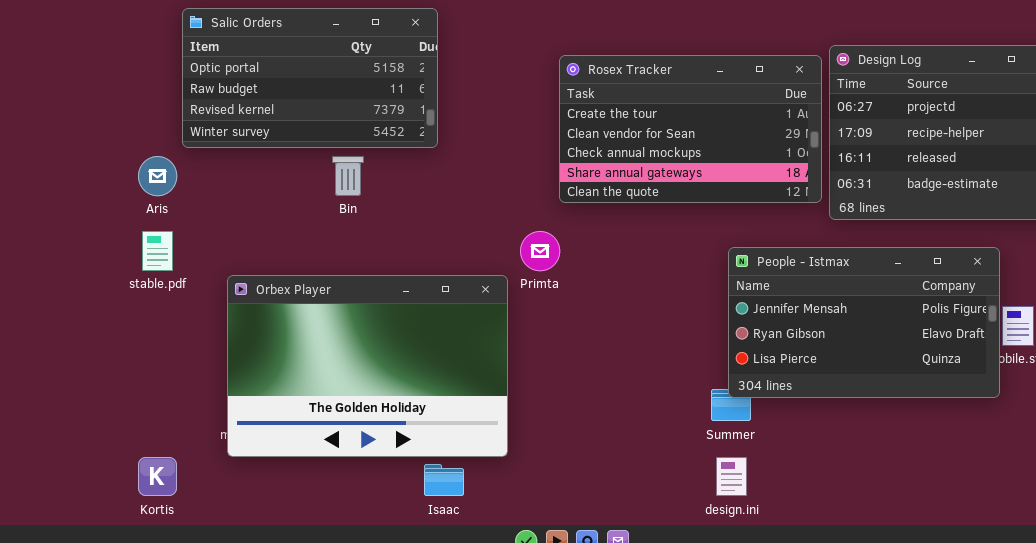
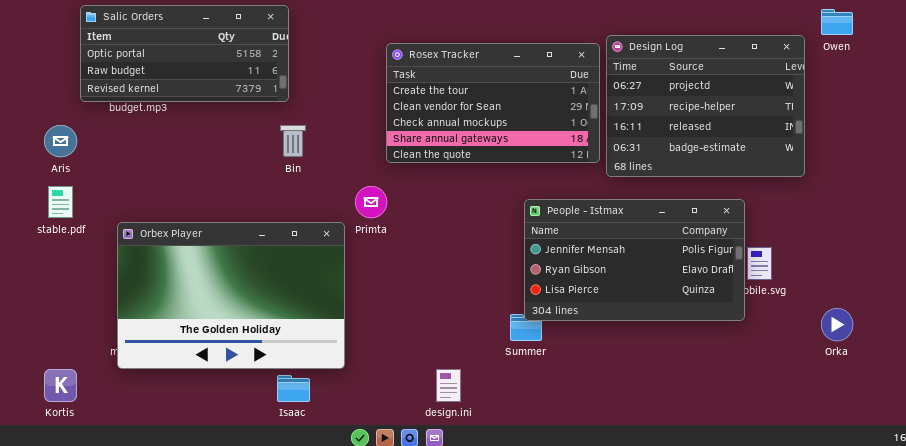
Salic Orders: [182,8,438,148] -> [80,5,289,102], resized
Bin: [332,156,364,196] -> [280,125,306,157], moved
design.ini: [716,457,747,496] -> [436,369,461,402], moved

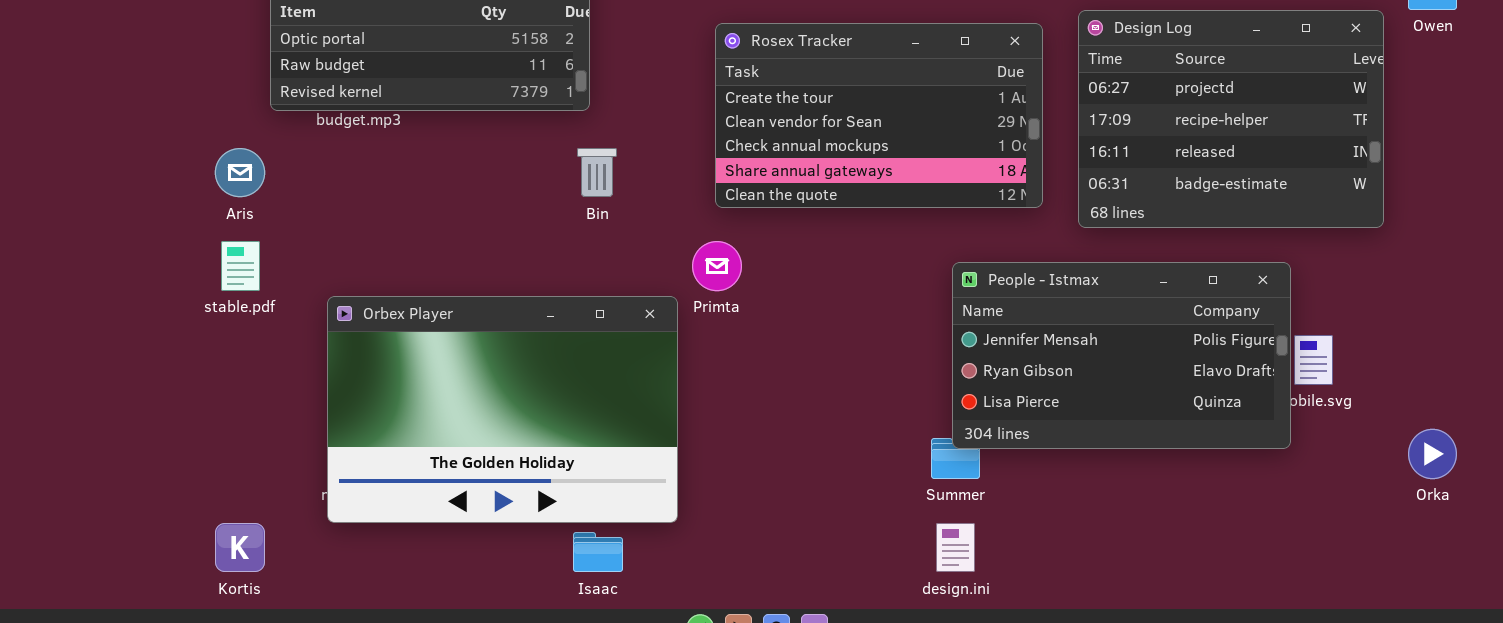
Rosex Tracker: [386,43,600,163] -> [715,23,1043,208], moved
design.ini: [436,369,461,402] -> [936,523,975,572], moved

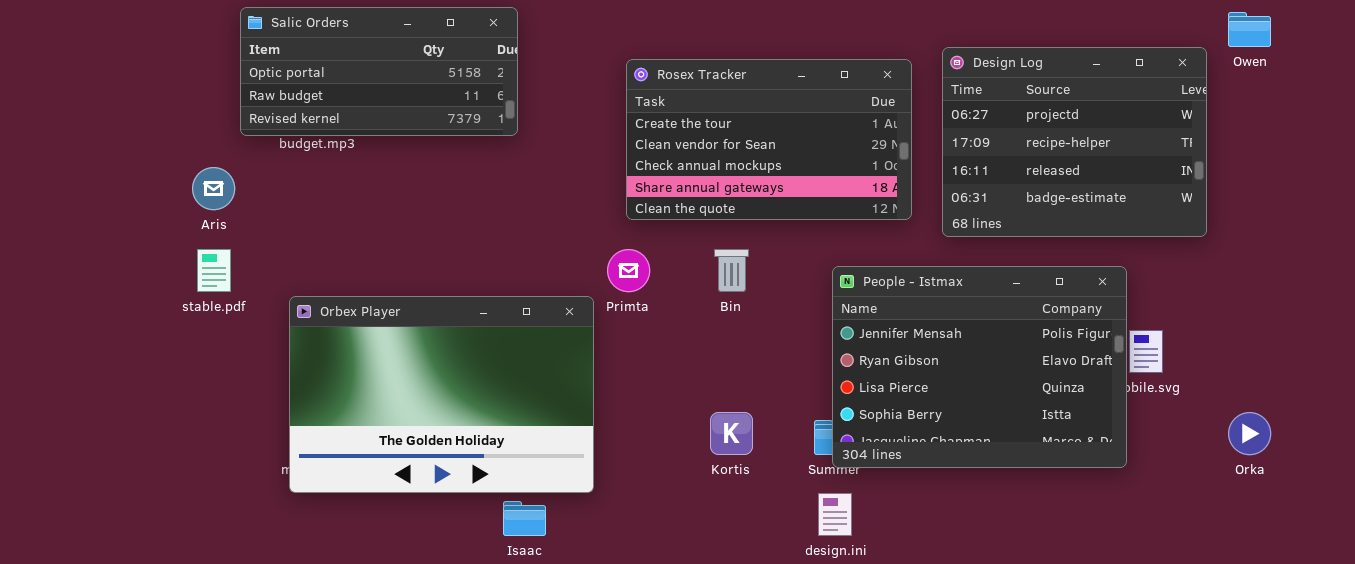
Bin: [577,148,617,197] -> [714,249,749,292], moved
People - Istmax: [952,262,1291,449] -> [832,266,1127,468], resized
Kortis: [215,523,265,572] -> [710,412,753,455], moved

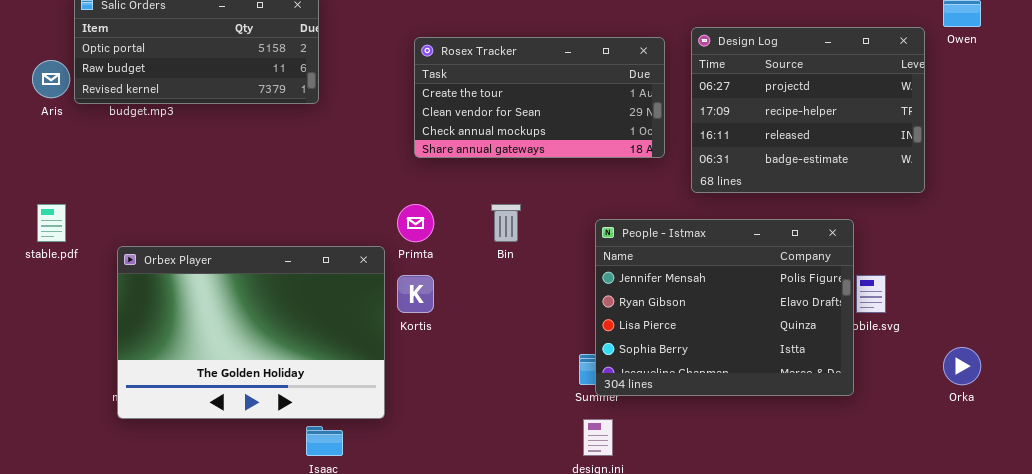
Rosex Tracker: [626,59,912,220] -> [414,37,665,158], resized
Aris: [192,167,235,210] -> [32,60,70,98], moved
Kortis: [710,412,753,455] -> [397,275,434,313], moved

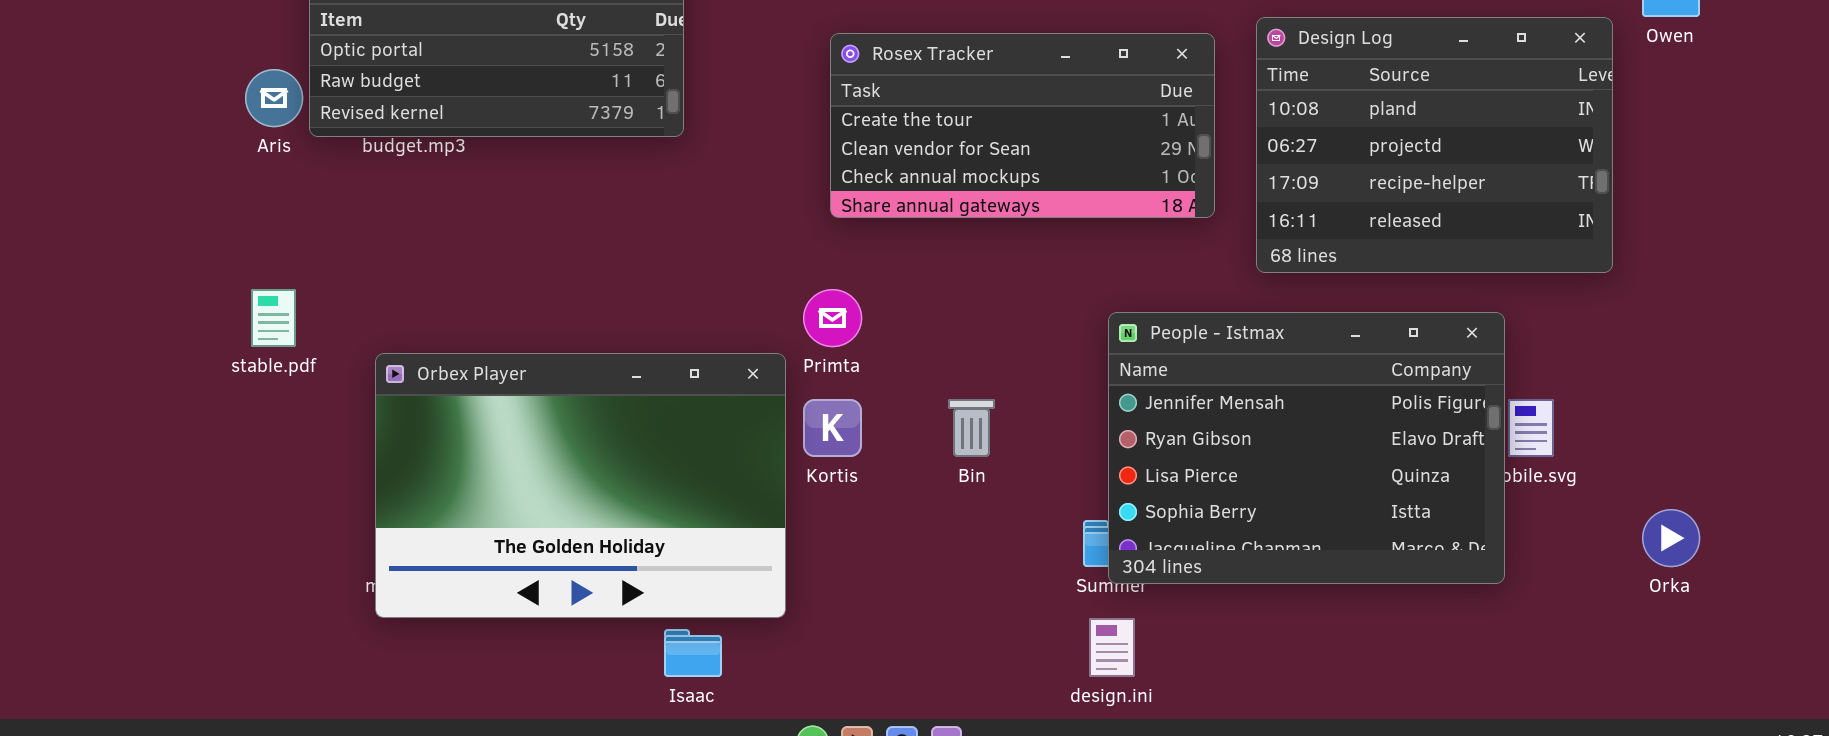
Design Log: [691,27,925,193] -> [1256,17,1613,273], scrolled up 1 row
Bin: [491,204,521,242] -> [948,399,995,457], moved

